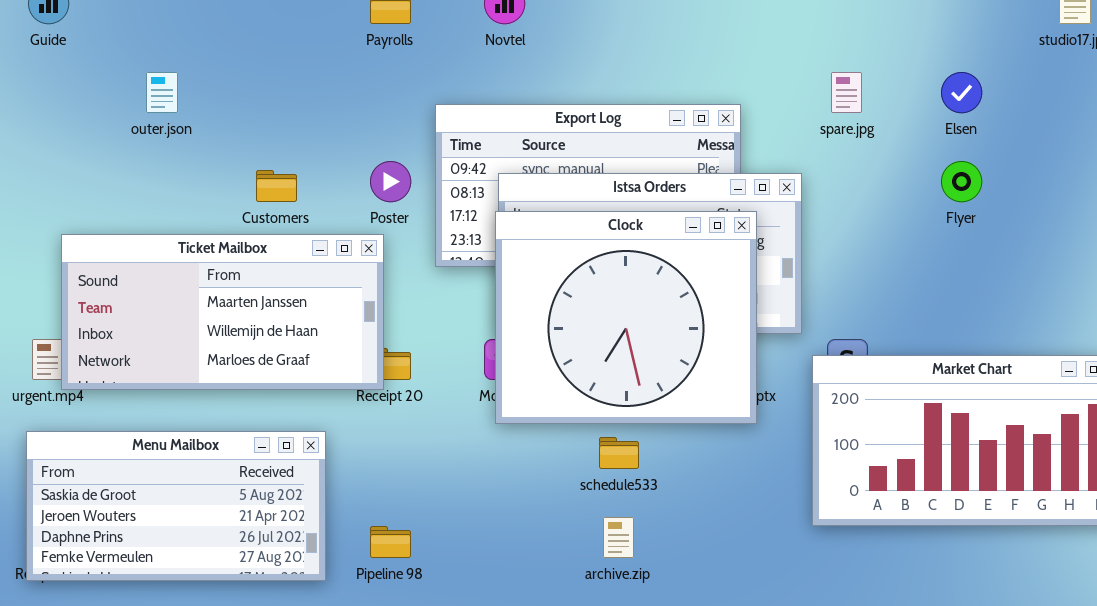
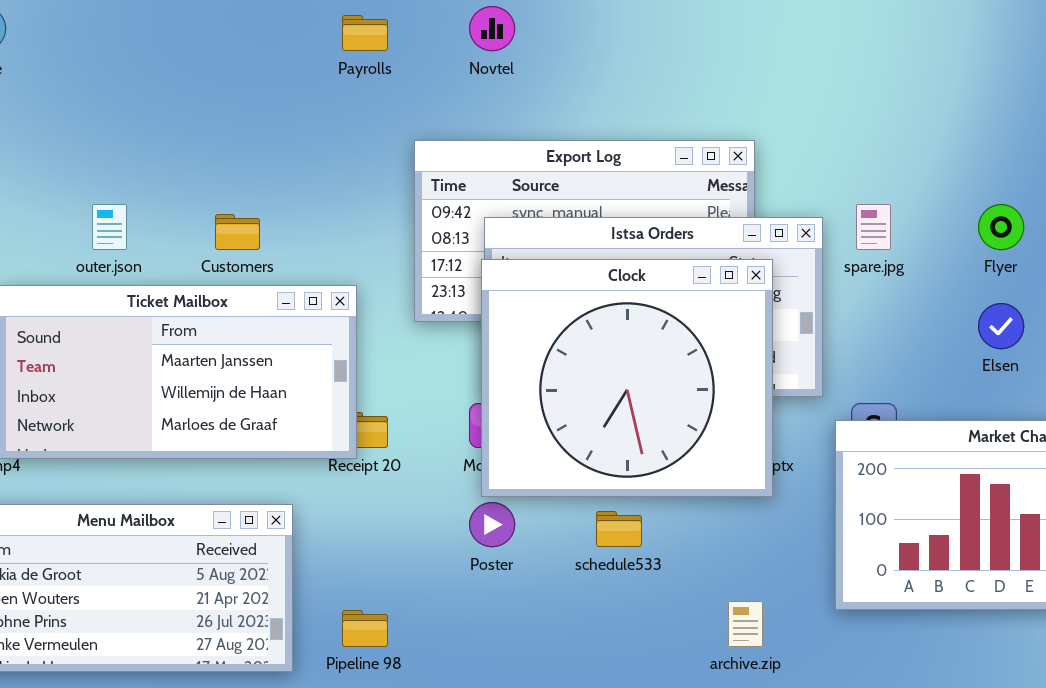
outer.json: [146,72,178,113] -> [92,204,127,250], moved
spare.jpg: [831,72,862,113] -> [856,204,891,250], moved
Elsen: [941,72,982,113] -> [978,303,1024,349], moved
Poster: [370,161,411,202] -> [469,502,515,547], moved
archive.zip: [603,517,634,558] -> [728,601,763,647], moved

